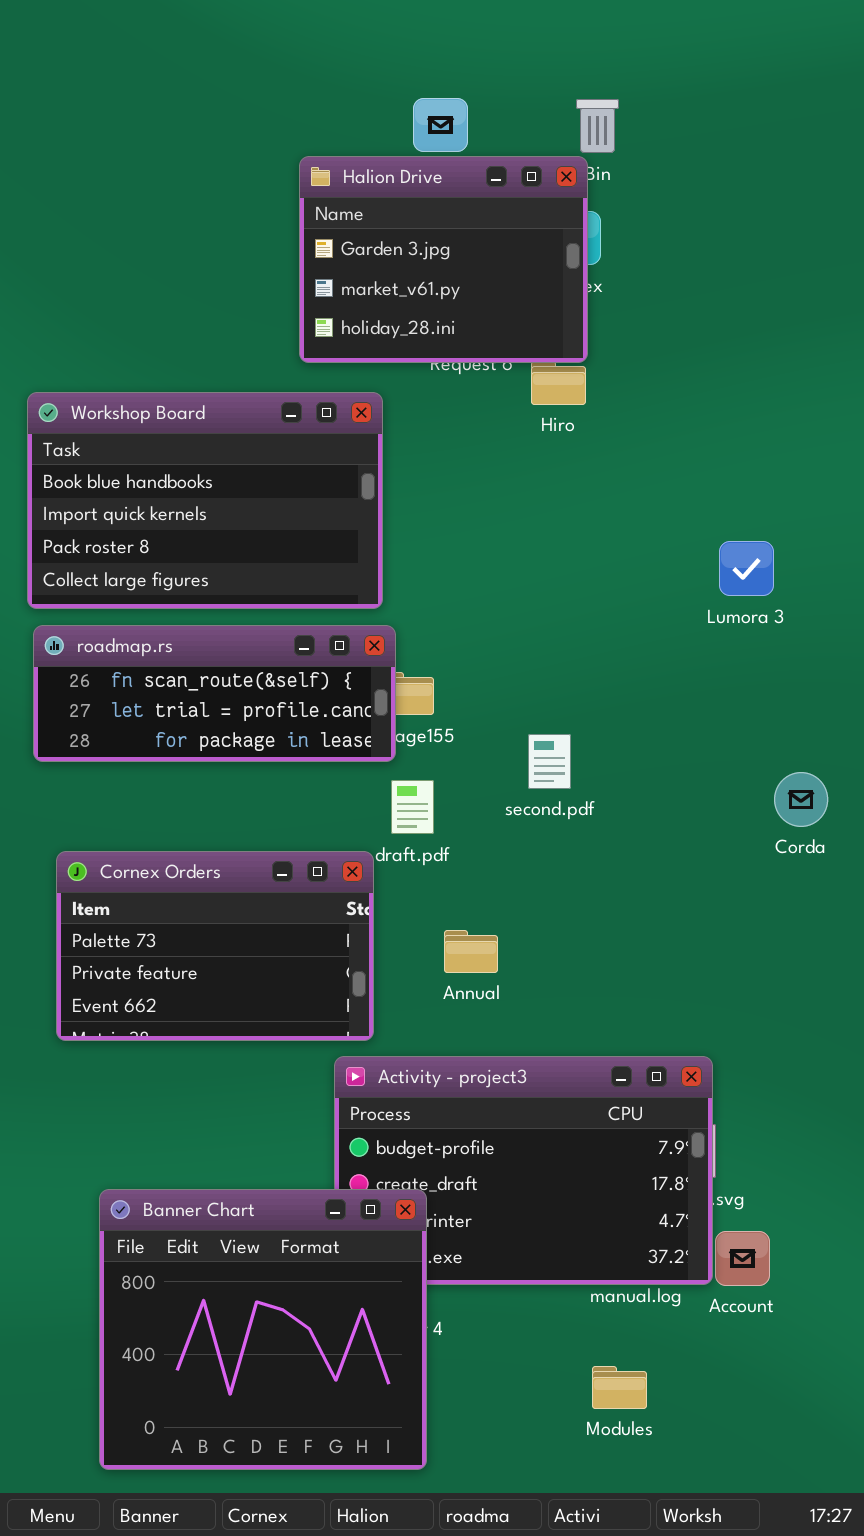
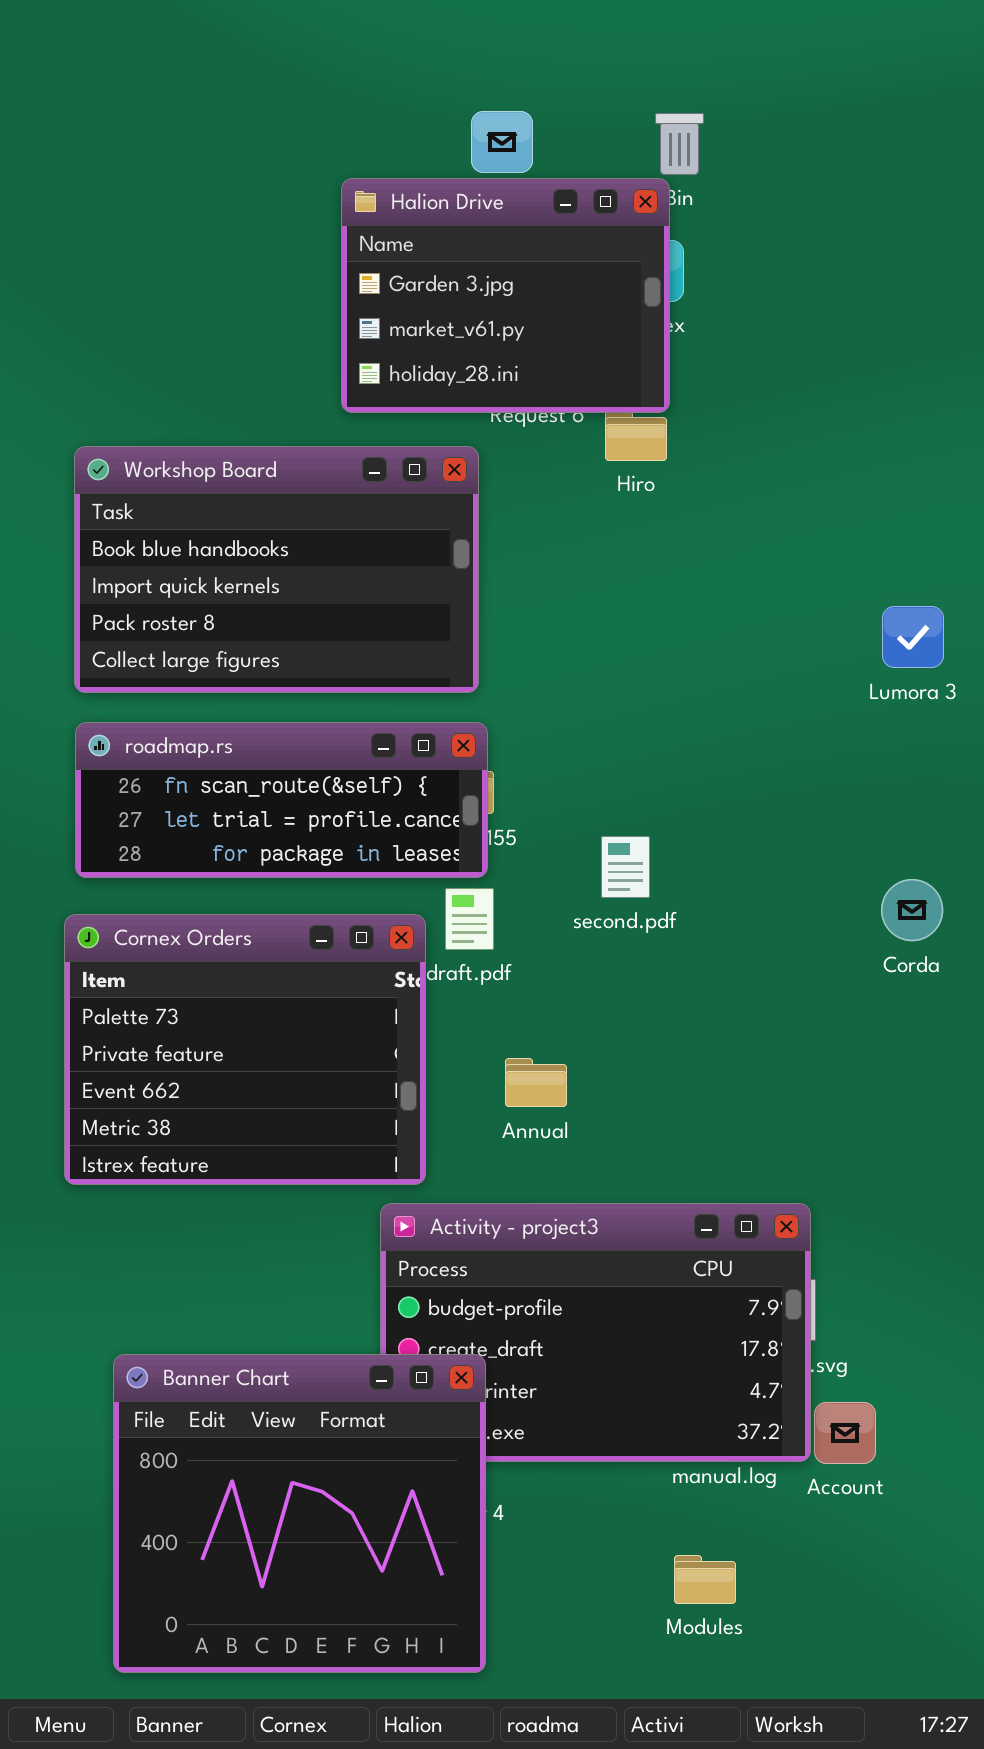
Workshop Board: [27,392,383,609] -> [74,446,479,693], moved
Lumora 3: [719,541,774,596] -> [882,606,944,668], moved
roadmap.rs: [33,625,396,762] -> [75,722,488,878], moved
Cornex Orders: [56,851,374,1041] -> [64,914,426,1185], resized

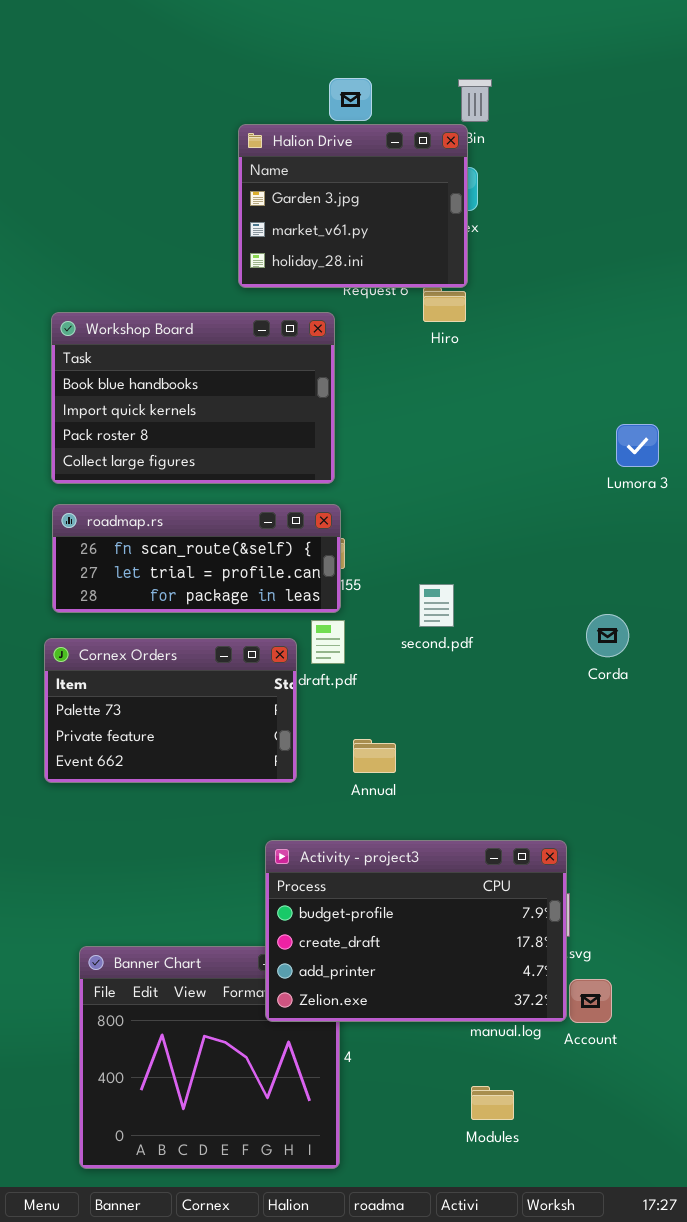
Corda: [881,879,943,941] -> [586,614,629,657], moved
Cornex Orders: [64,914,426,1185] -> [44,638,297,783], resized
Activity - project3: [380,1203,811,1462] -> [265,840,567,1022], raised

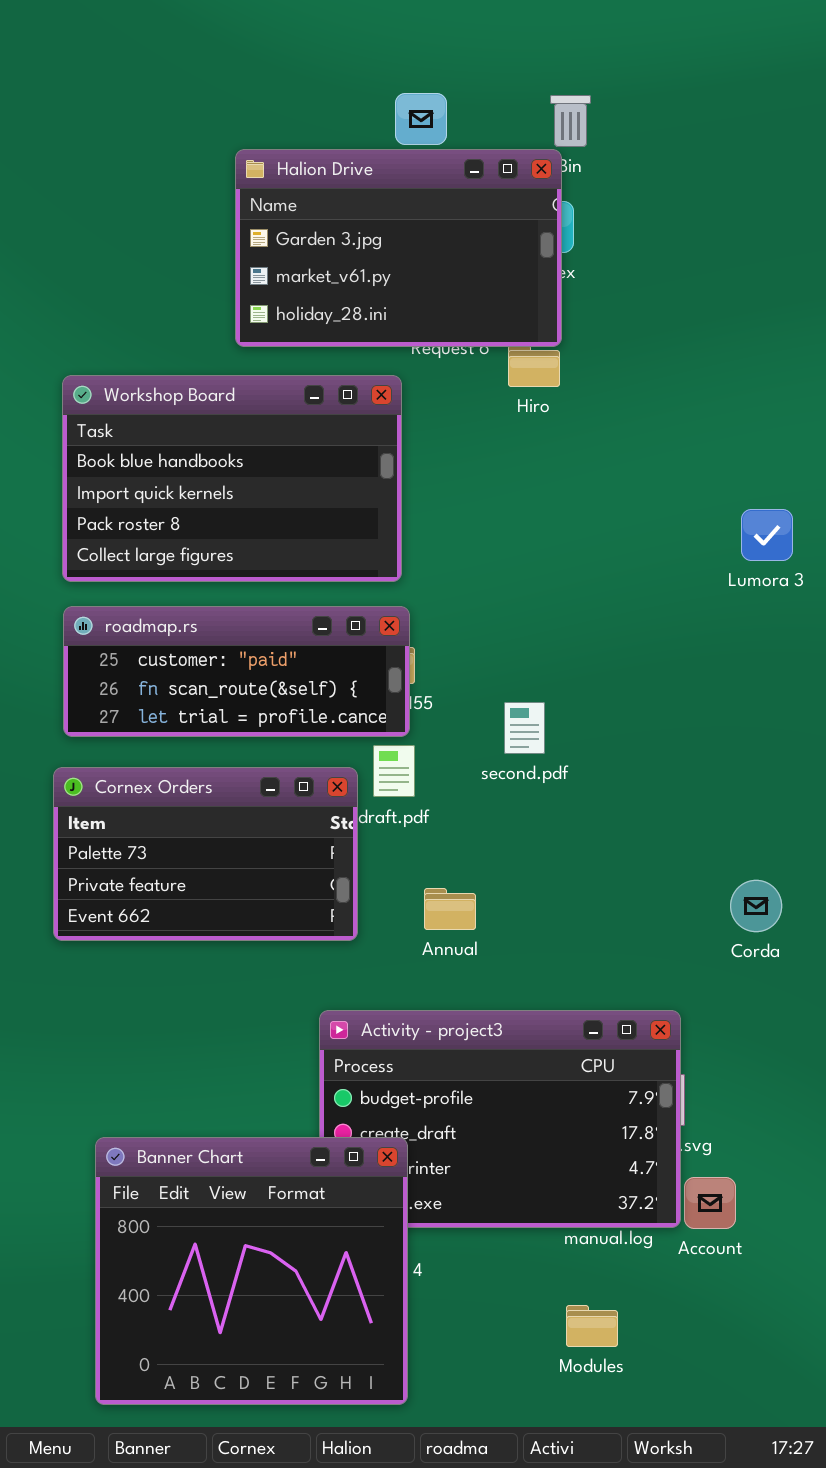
Halion Drive: [238,124,468,288] -> [235,149,562,347], resized
roadmap.rs: [52,504,341,613] -> [63,606,410,737], scrolled up 1 row
Corda: [586,614,629,657] -> [730,880,782,932], moved
Banner Chart: [79,946,340,1169] -> [95,1137,408,1405], raised

